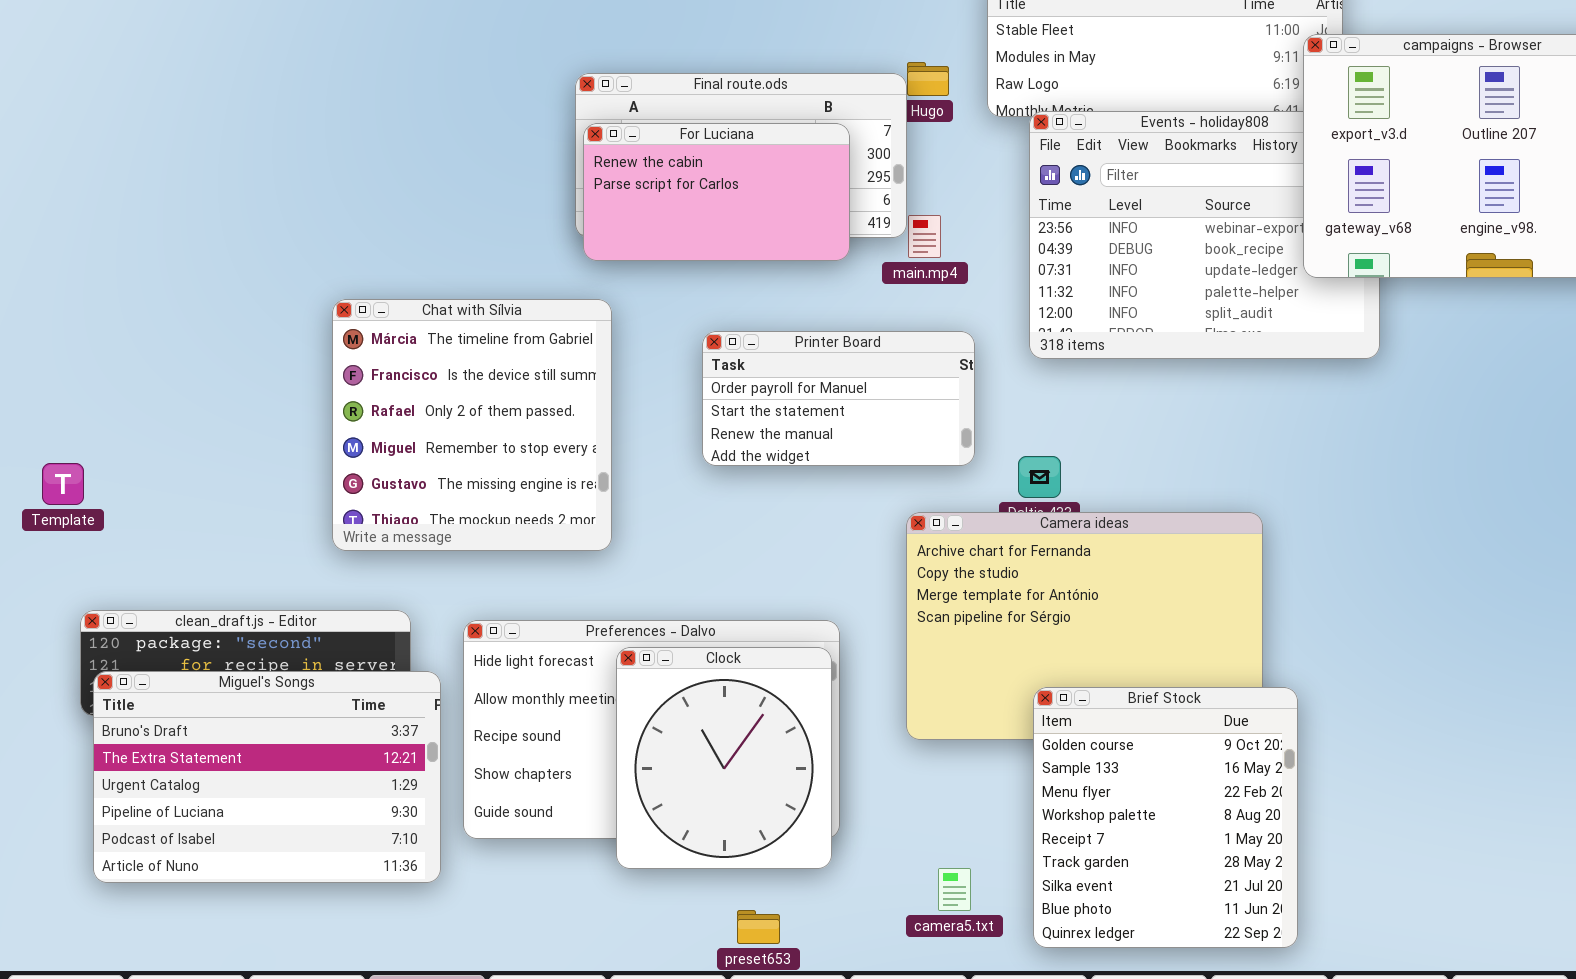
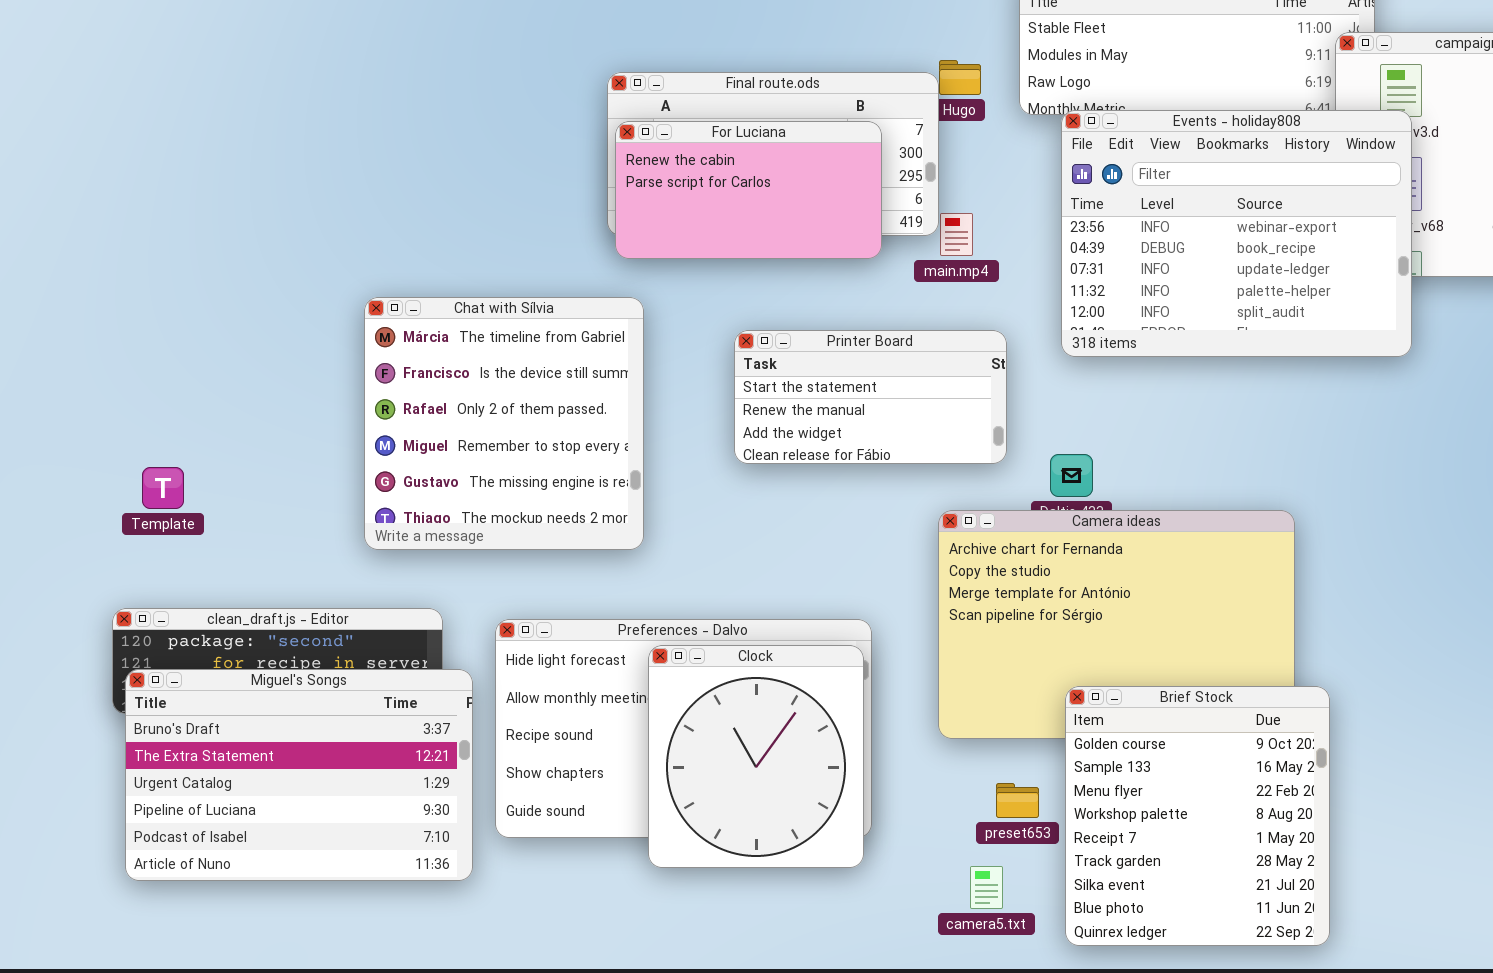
Events - holiday808: [1029,111,1380,359] -> [1061,110,1412,357], raised
Printer Board: [702,331,975,466] -> [734,330,1007,464], scrolled down 1 row
Template: [42,463,84,505] -> [142,467,184,509], moved
preset653: [737,910,780,944] -> [996,783,1039,818], moved

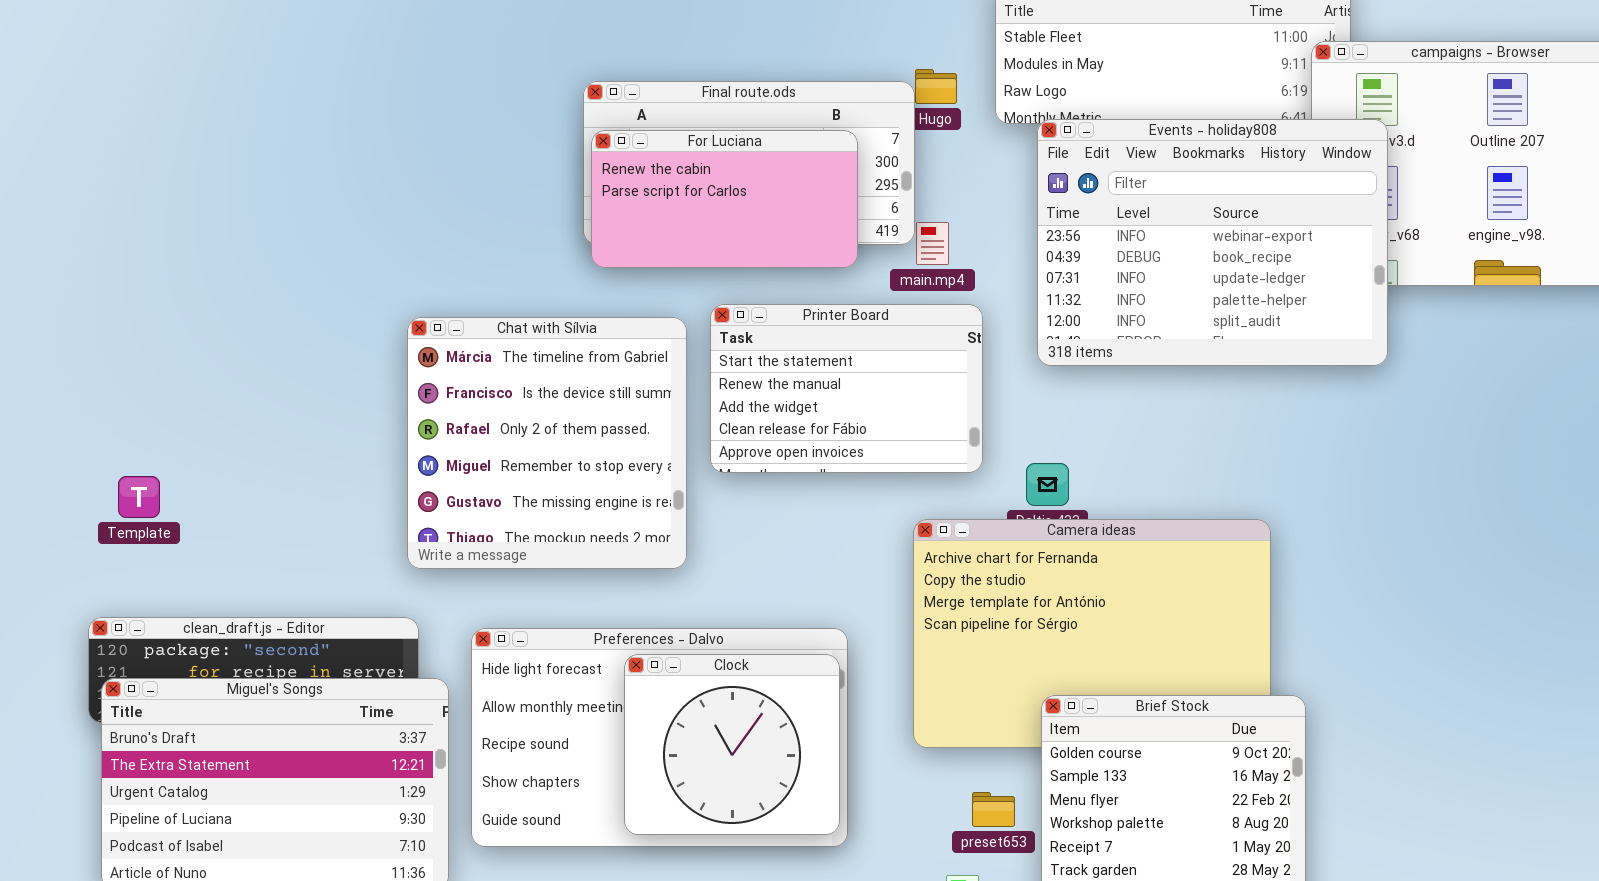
Chat with Sílvia: [364,297,644,550] -> [407,317,687,569], moved
Printer Board: [734,330,1007,464] -> [710,304,983,473], resized
Clock: [648,645,864,868] -> [624,654,840,835], resized

